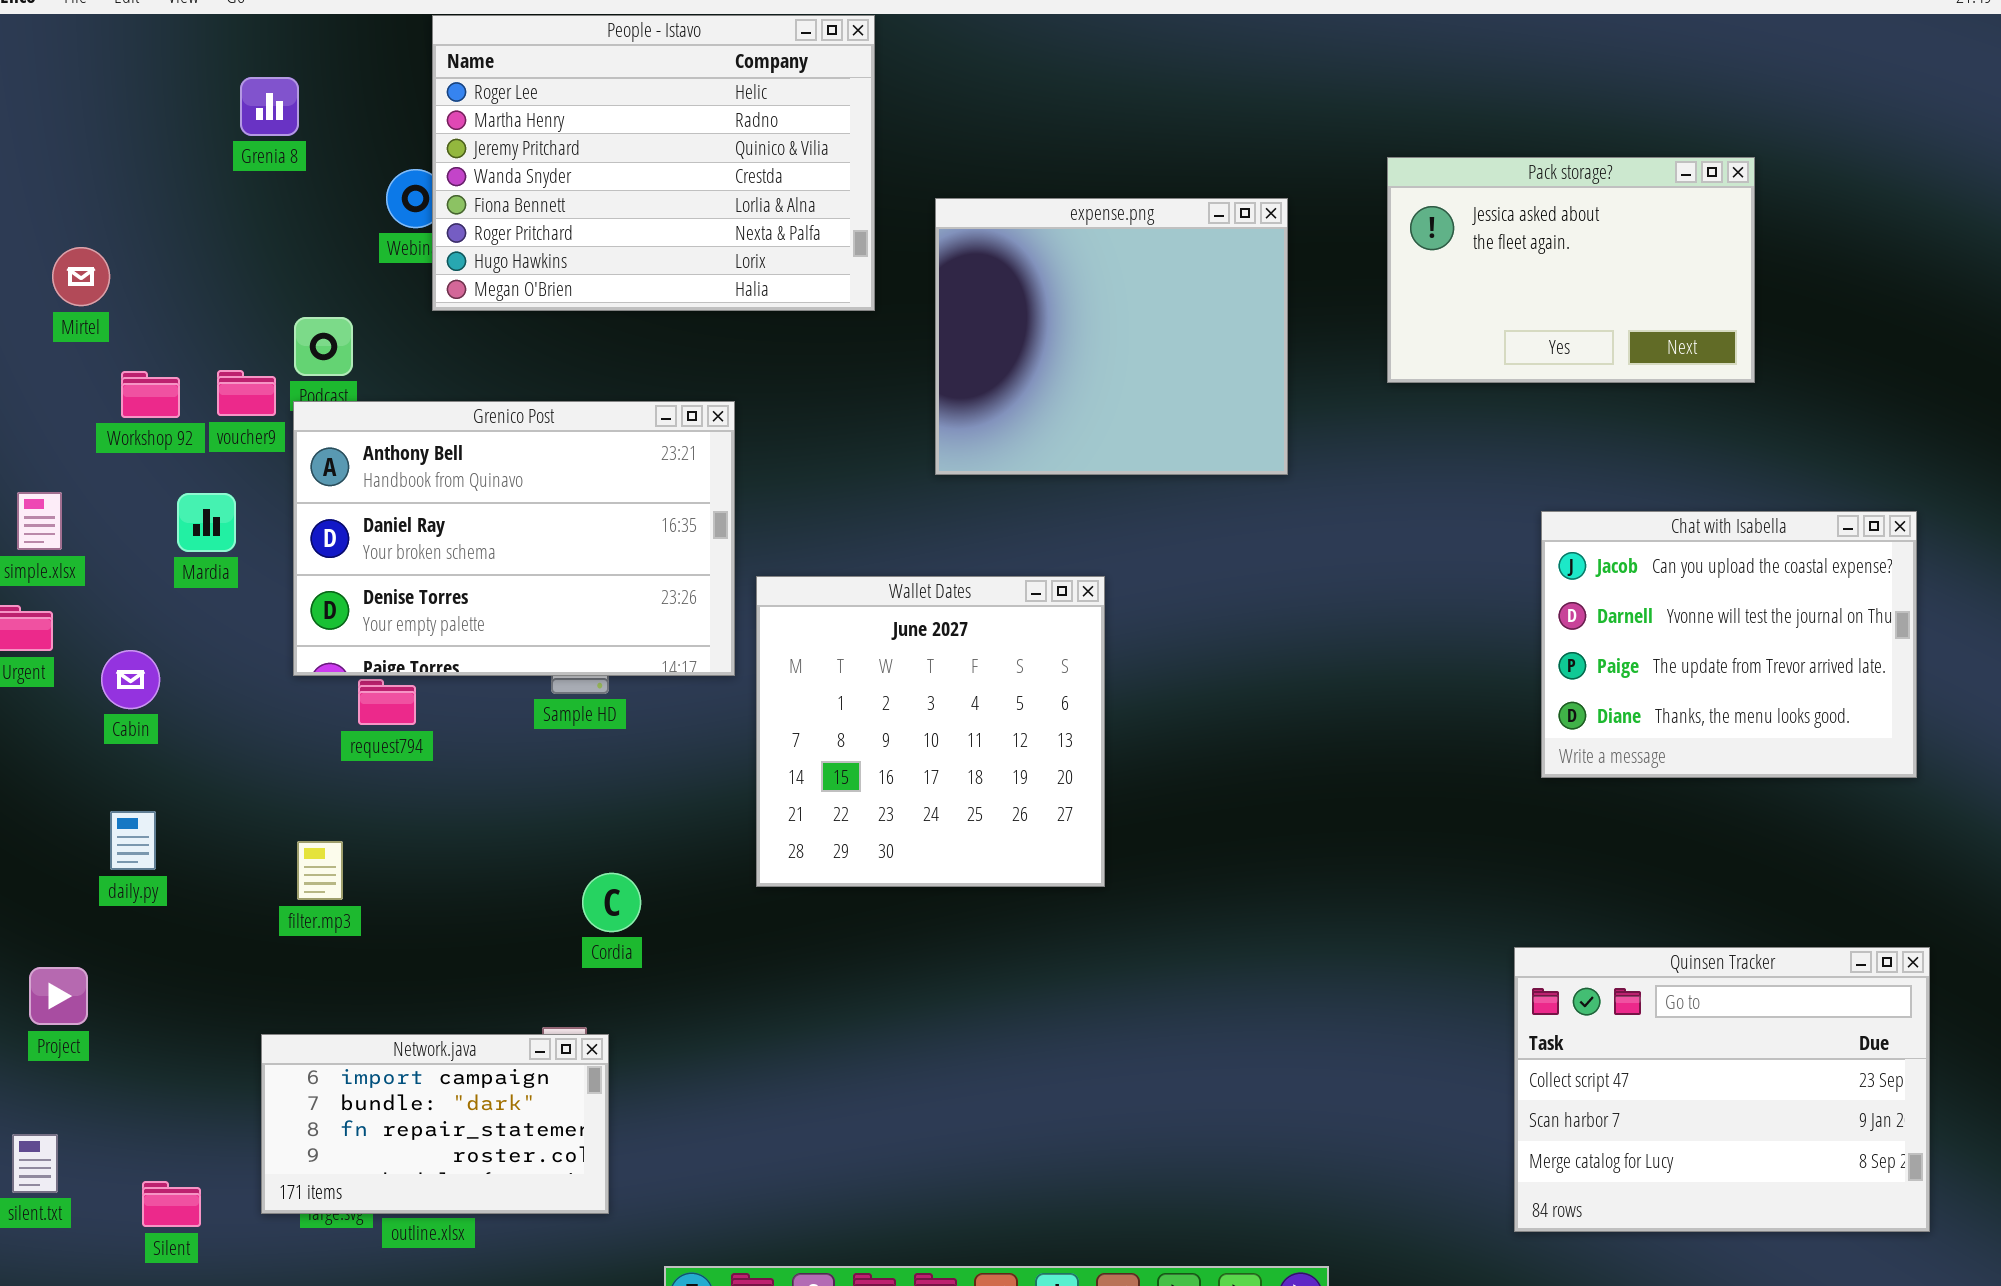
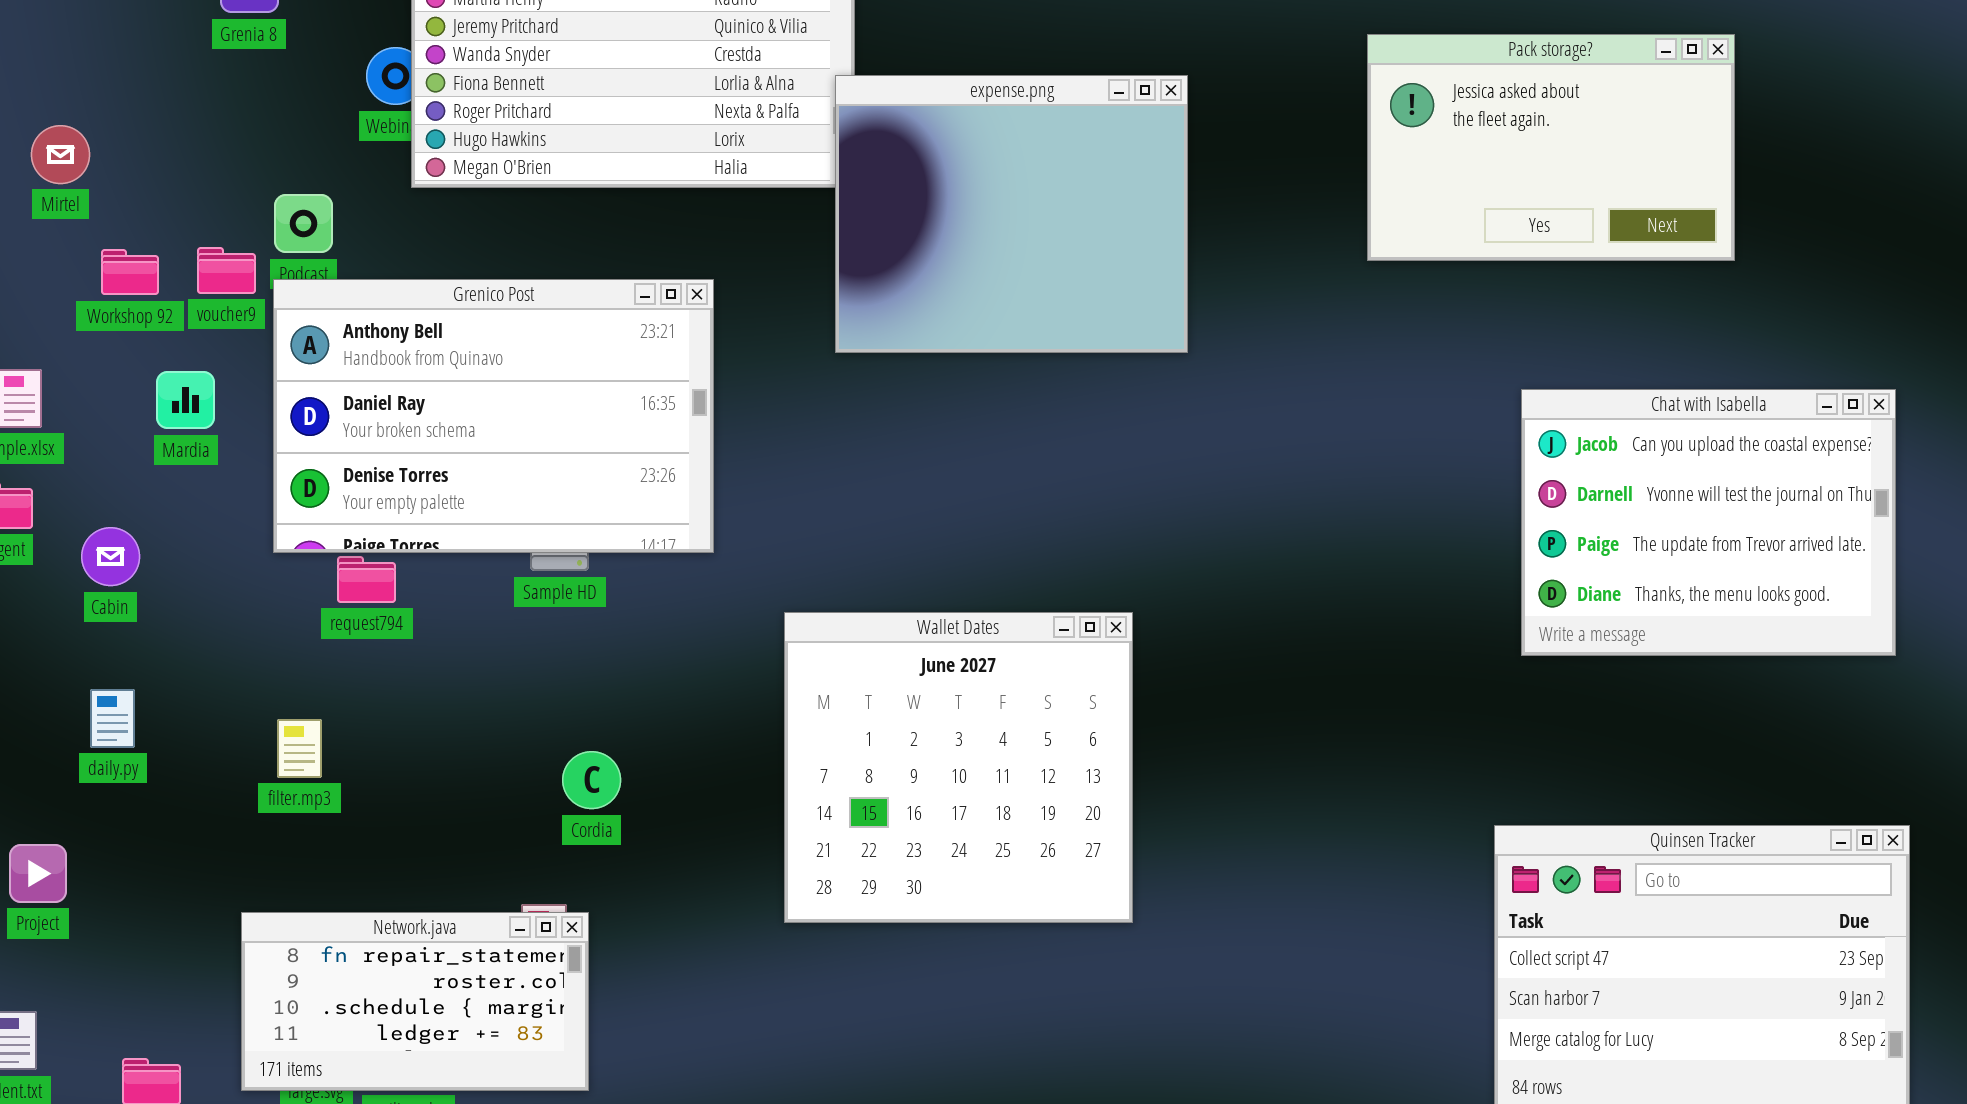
expense.png: [935,198,1288,475] -> [835,75,1188,353], moved
Wallet Dates: [756,576,1105,887] -> [784,612,1133,923], moved
Network.java: [261,1034,609,1214] -> [241,912,589,1091], scrolled down 2 rows

